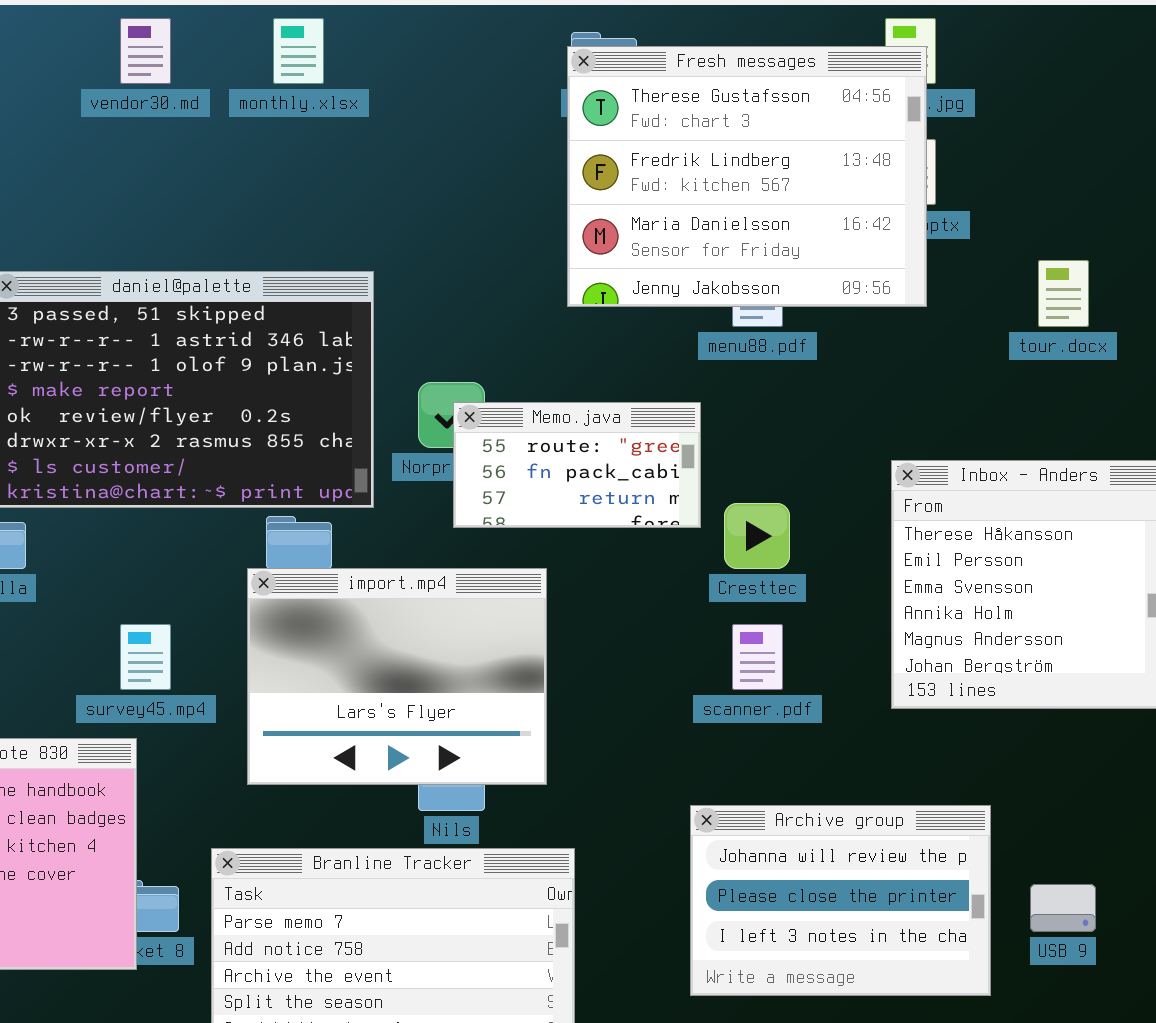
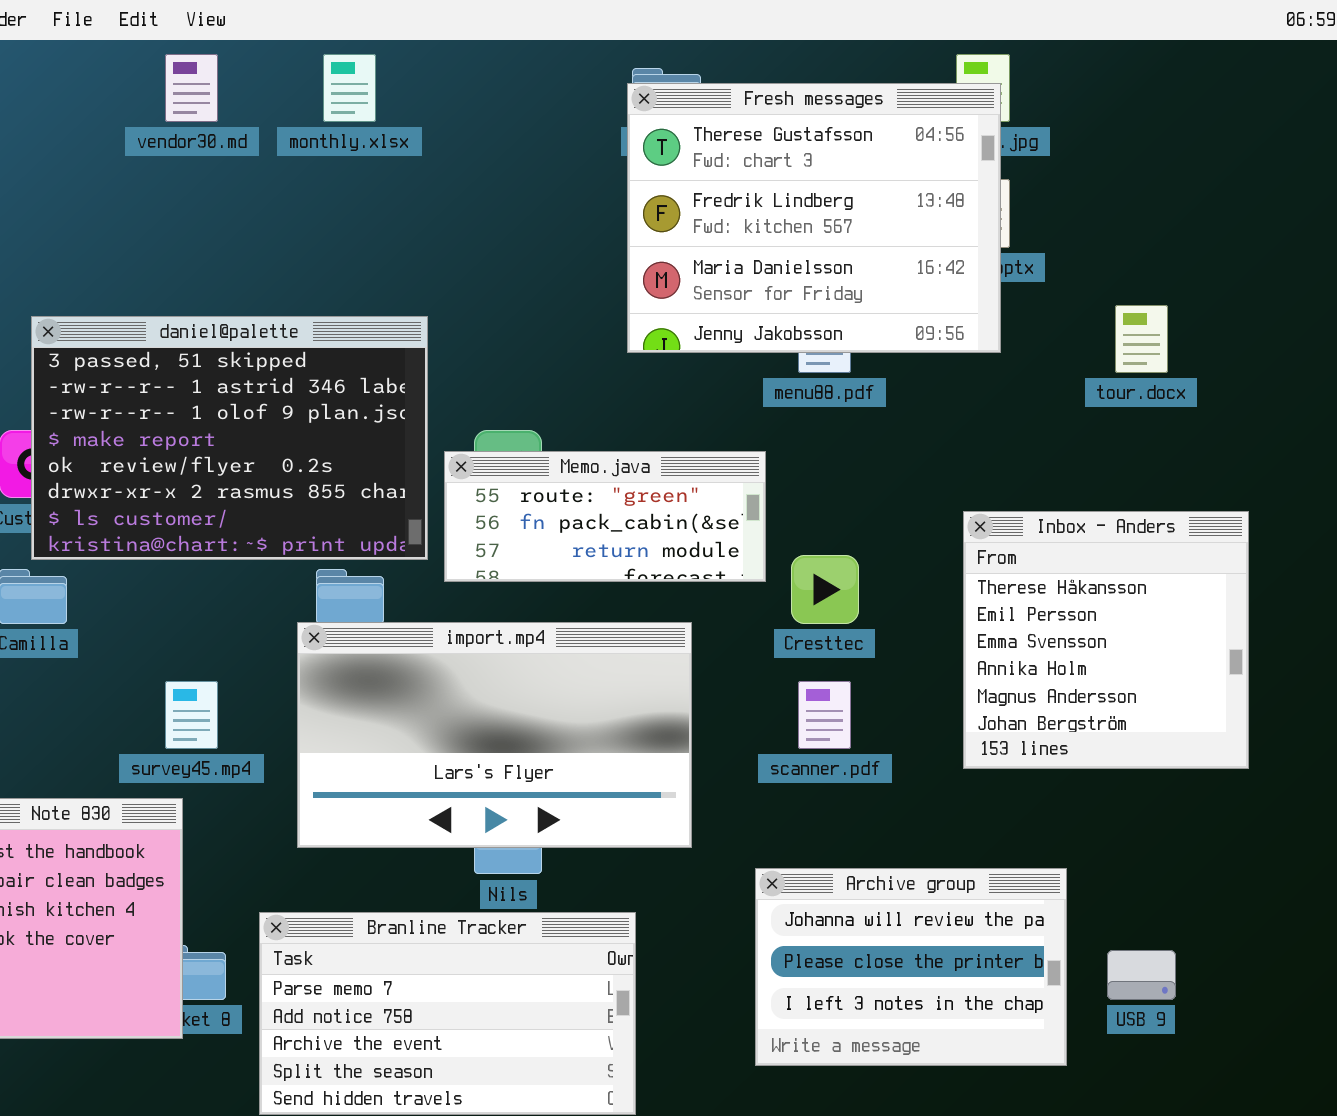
Memo.java: [453,402,701,528] -> [444,451,766,582], resized
import.mp4: [247,568,547,785] -> [297,622,692,848], resized

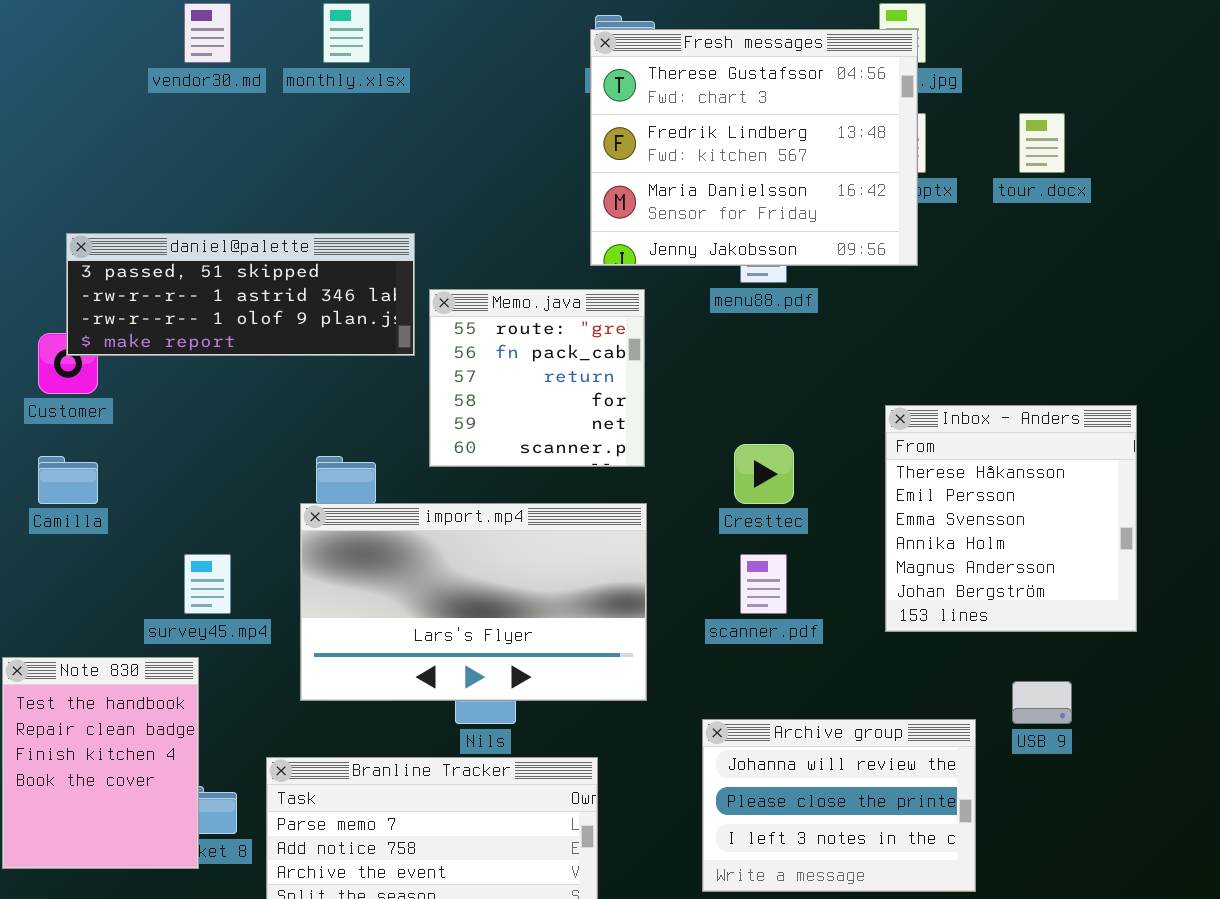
tour.docx: [1115,305,1168,373] -> [1019,113,1065,173], moved
daniel@palette: [31,316,428,560] -> [66,233,415,356], resized
Memo.java: [444,451,766,582] -> [429,289,645,467], resized
USB 9: [1107,950,1176,1000] -> [1012,681,1072,724], moved

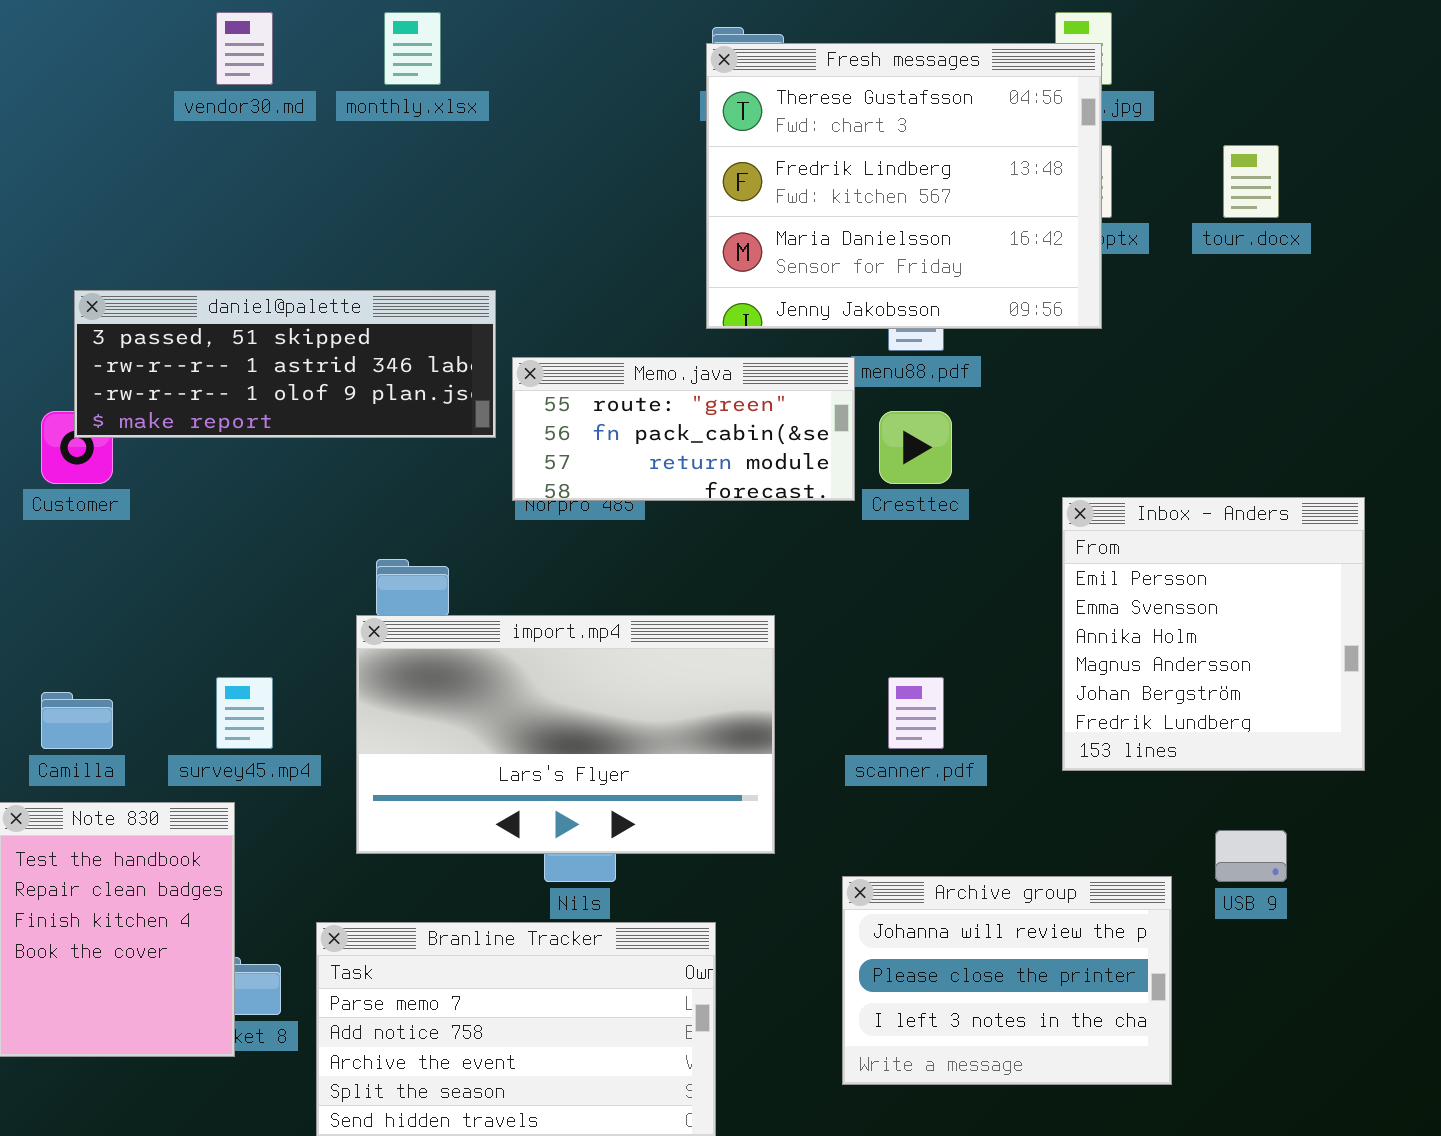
Memo.java: [429,289,645,467] -> [512,357,855,501], resized
Inbox - Anders: [885,405,1137,632] -> [1062,497,1365,771], scrolled down 1 row
Cresttec: [734,444,794,504] -> [879,411,952,484], moved
Camilla: [38,456,98,504] -> [41,692,113,749], moved

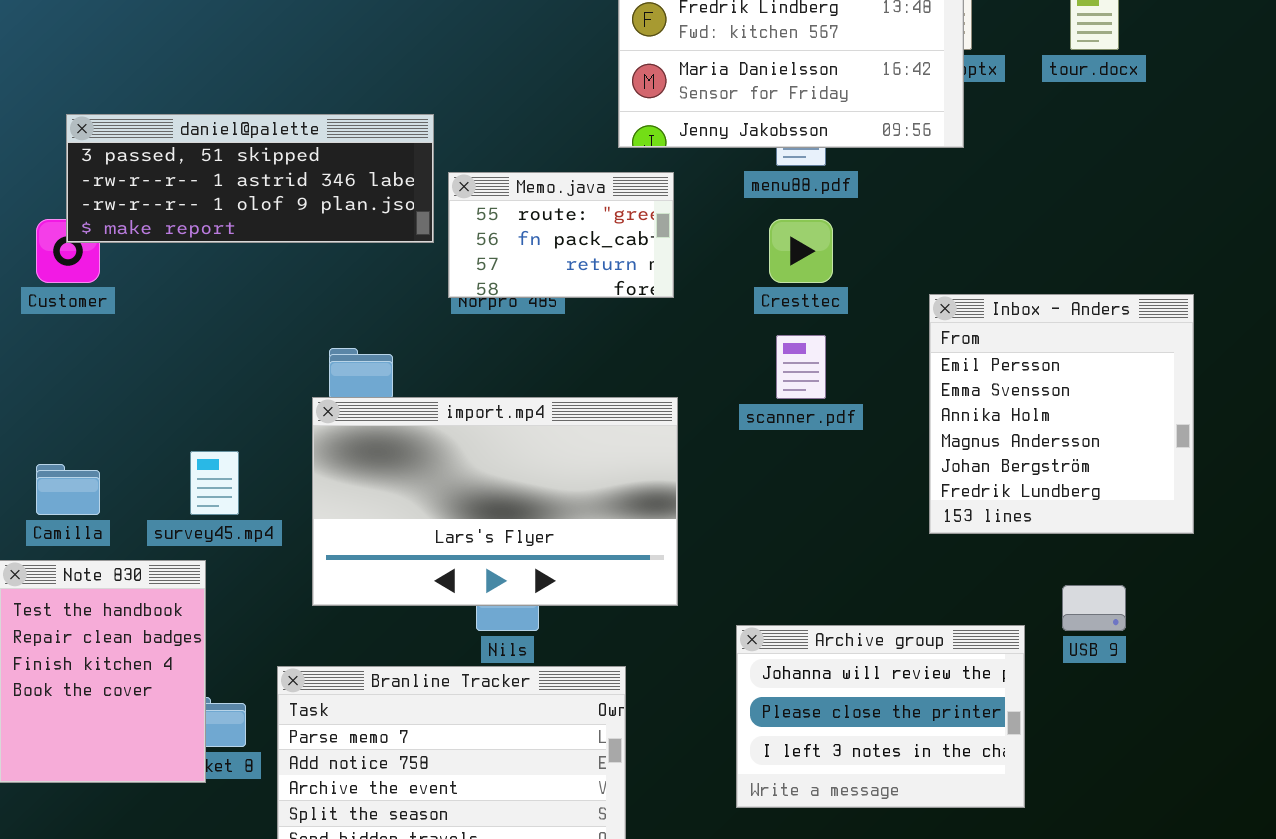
Memo.java: [512,357,855,501] -> [448,172,674,298], resized
scanner.pdf: [888,677,944,749] -> [776,335,826,399], moved

